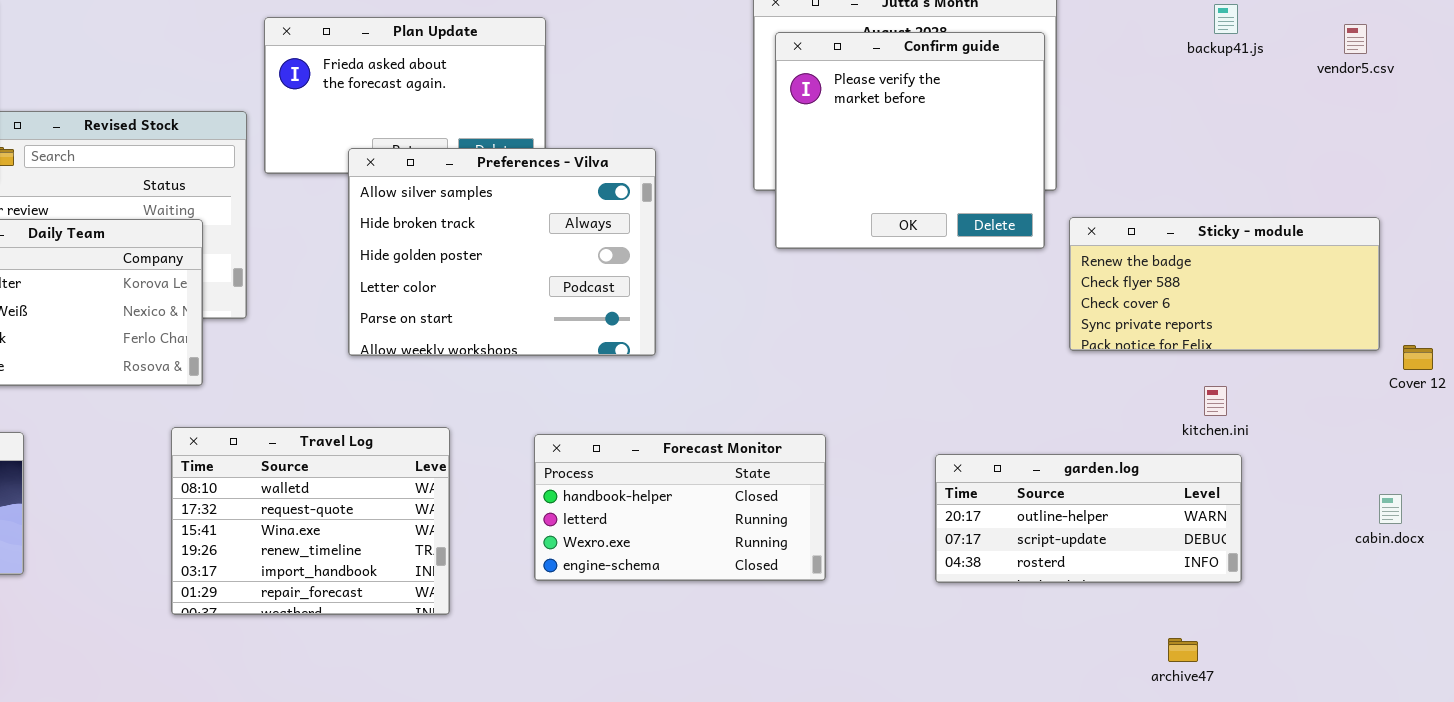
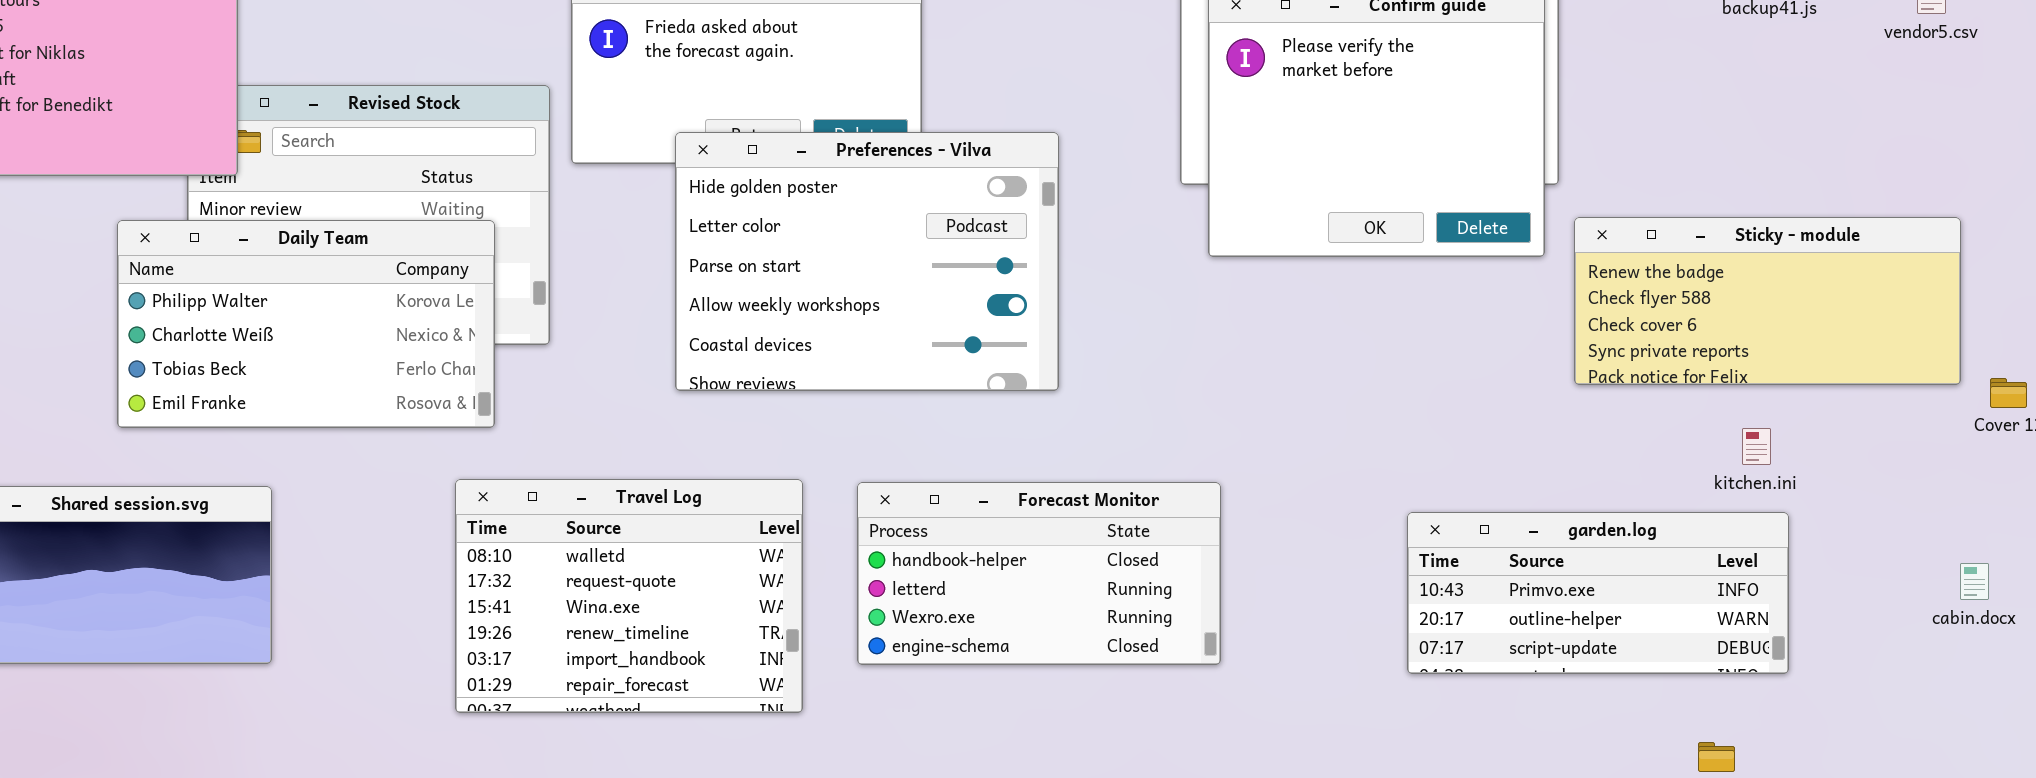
Preferences - Vilva: [348,148,656,356] -> [675,132,1059,391], scrolled down 2 rows
Forecast Monitor: [534,434,826,581] -> [857,482,1221,665], moved
garden.log: [935,454,1242,583] -> [1407,512,1789,674], scrolled up 1 row

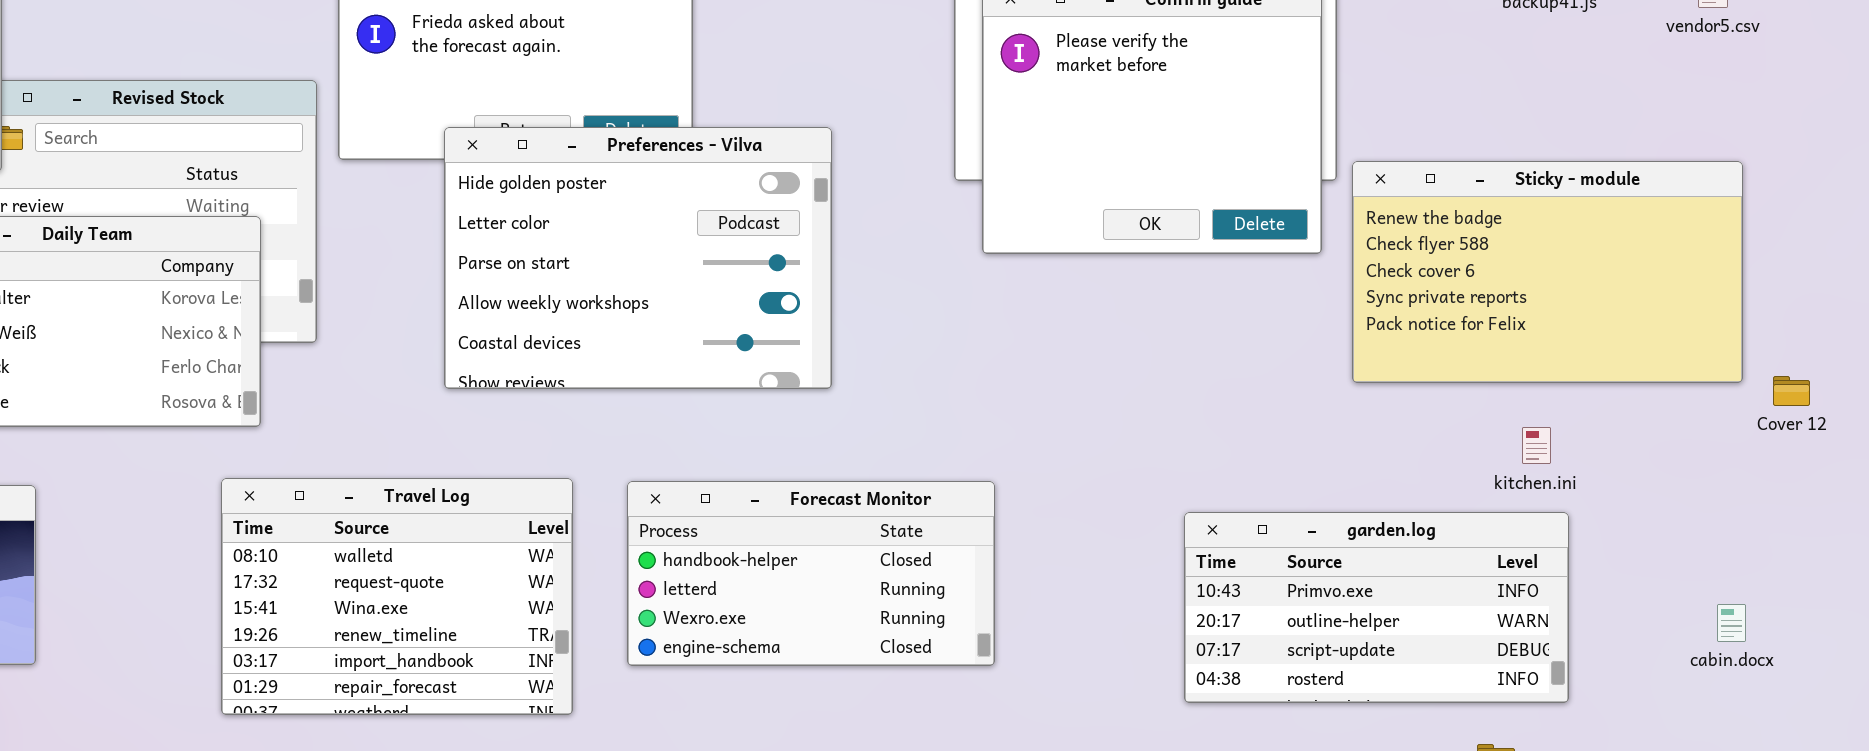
Sticky - module: [1574,217,1961,385] -> [1352,161,1743,383], resized
garden.log: [1407,512,1789,674] -> [1184,512,1569,703], resized
cabin.docx: [1960,563,1989,600] -> [1717,604,1746,642], moved

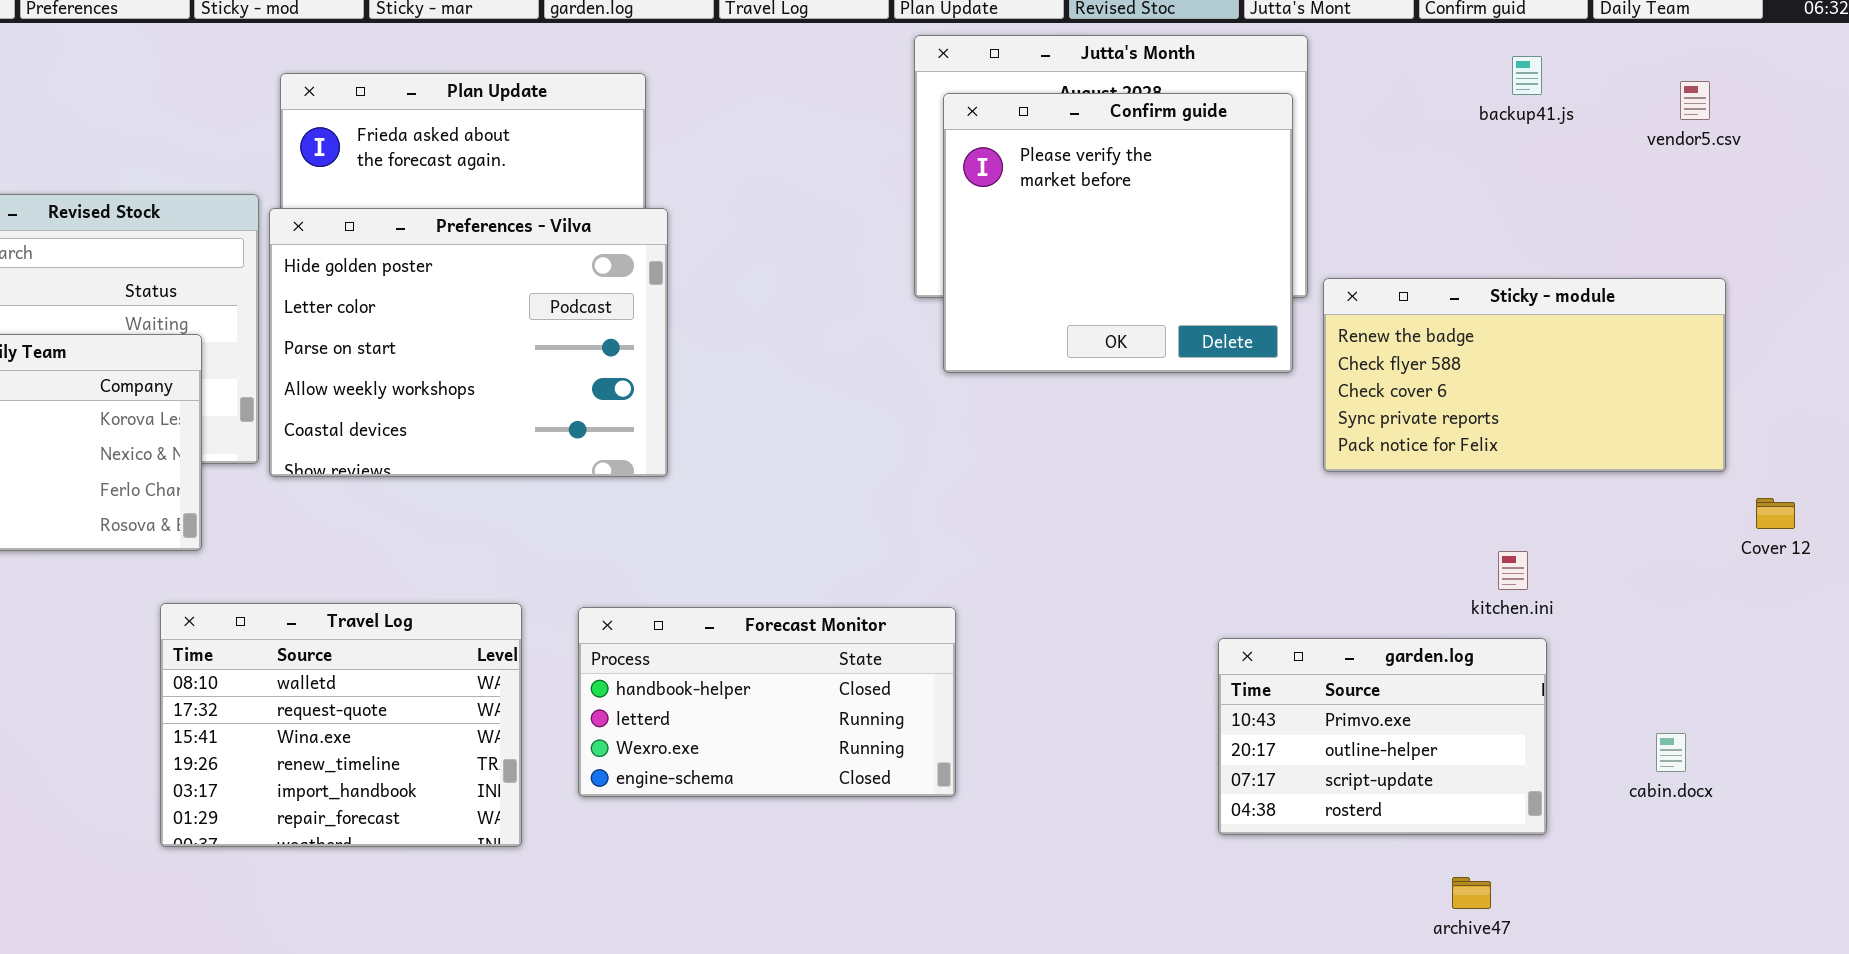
Preferences - Vilva: [444,127,832,389] -> [269,208,668,477], moved
Sticky - module: [1352,161,1743,383] -> [1323,278,1726,472], resized
garden.log: [1184,512,1569,703] -> [1218,638,1547,835], resized
cabin.docx: [1717,604,1746,642] -> [1656,733,1686,772], moved

